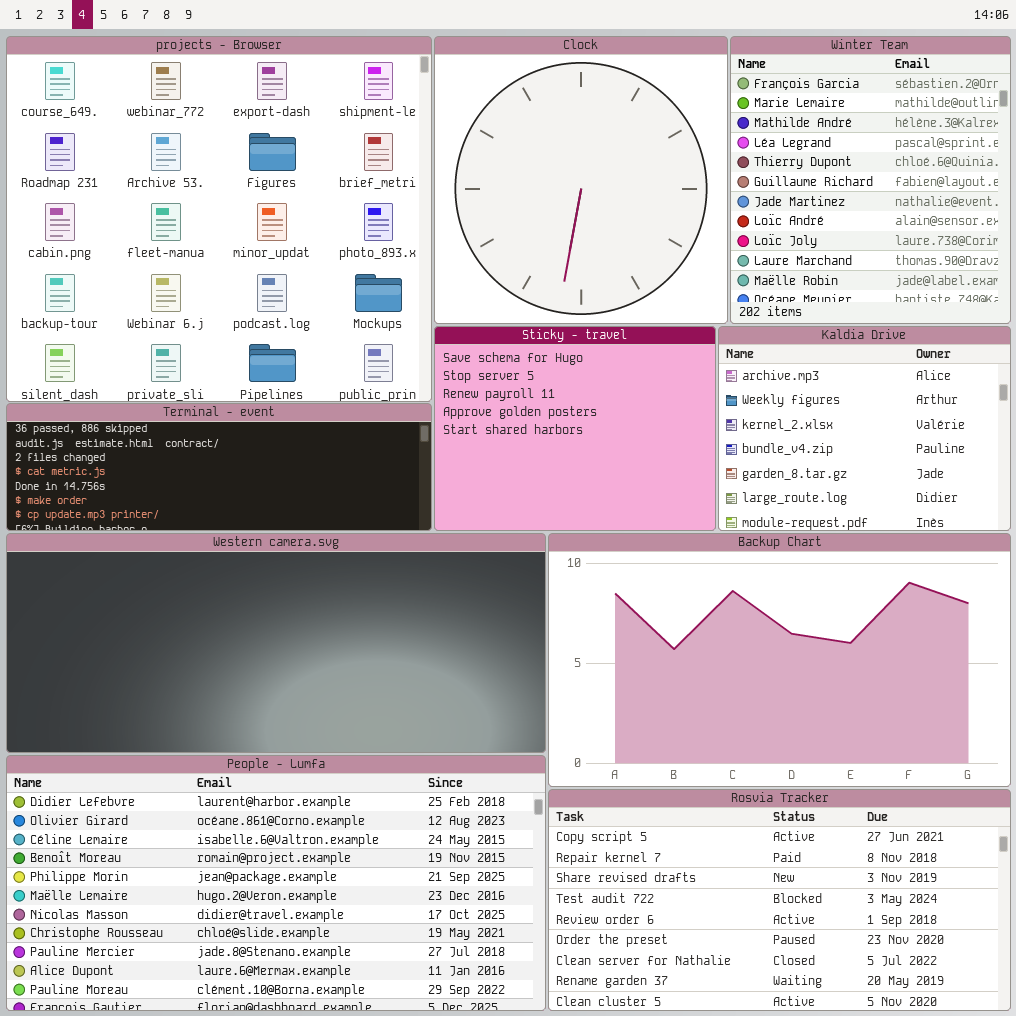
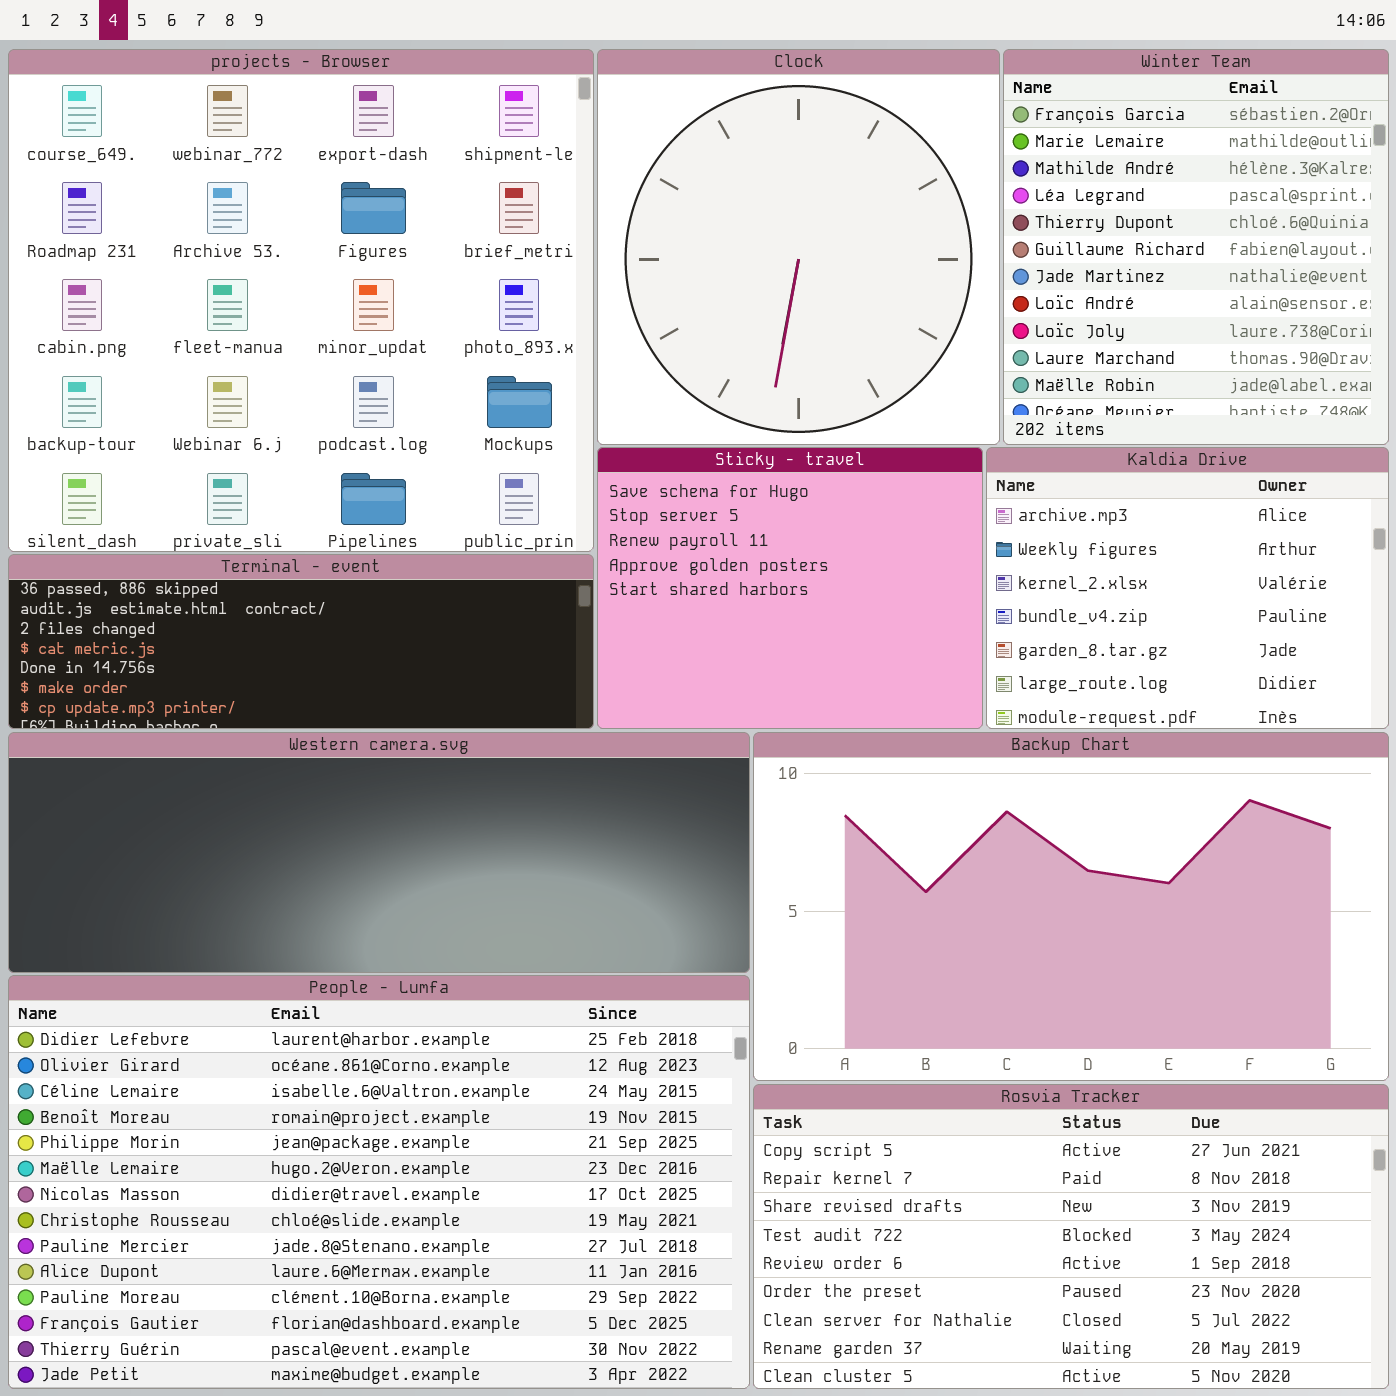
Western camera.svg: [6,533,546,753] -> [8,732,750,973], resized
People - Lumfa: [6,755,546,1011] -> [8,975,750,1389], resized

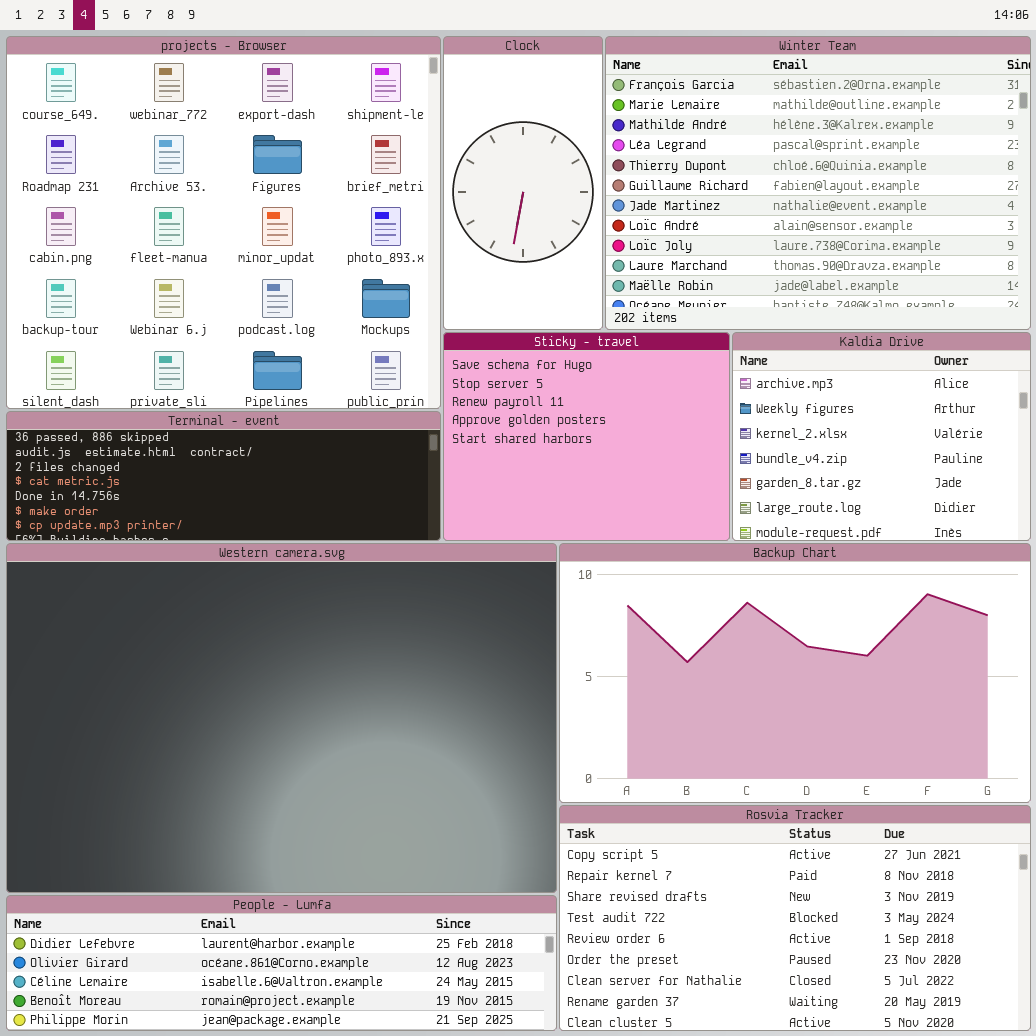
Clock: [597,49,1000,445] -> [443,36,603,330], resized
Winter Team: [1003,49,1389,445] -> [605,36,1031,330], resized
Western camera.svg: [8,732,750,973] -> [6,543,557,893], resized
People - Lumfa: [8,975,750,1389] -> [6,895,557,1031], resized

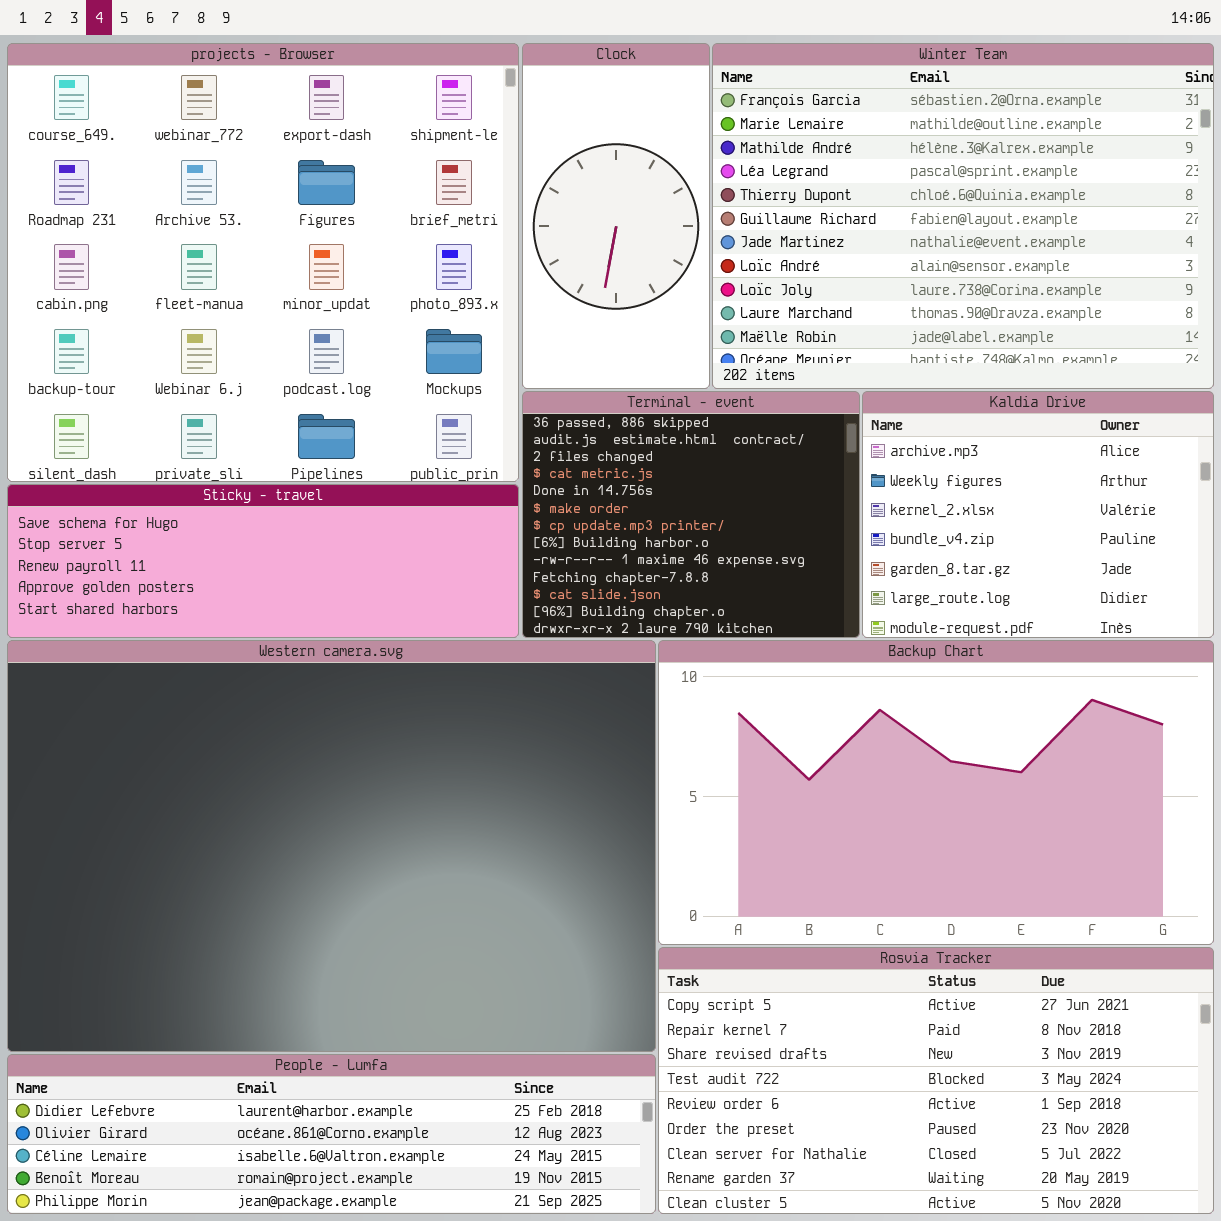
Sticky - travel: [443,332,730,541] -> [7,484,519,638], moved, resized
Terminal - event: [6,411,441,541] -> [522,391,860,638], moved, resized

